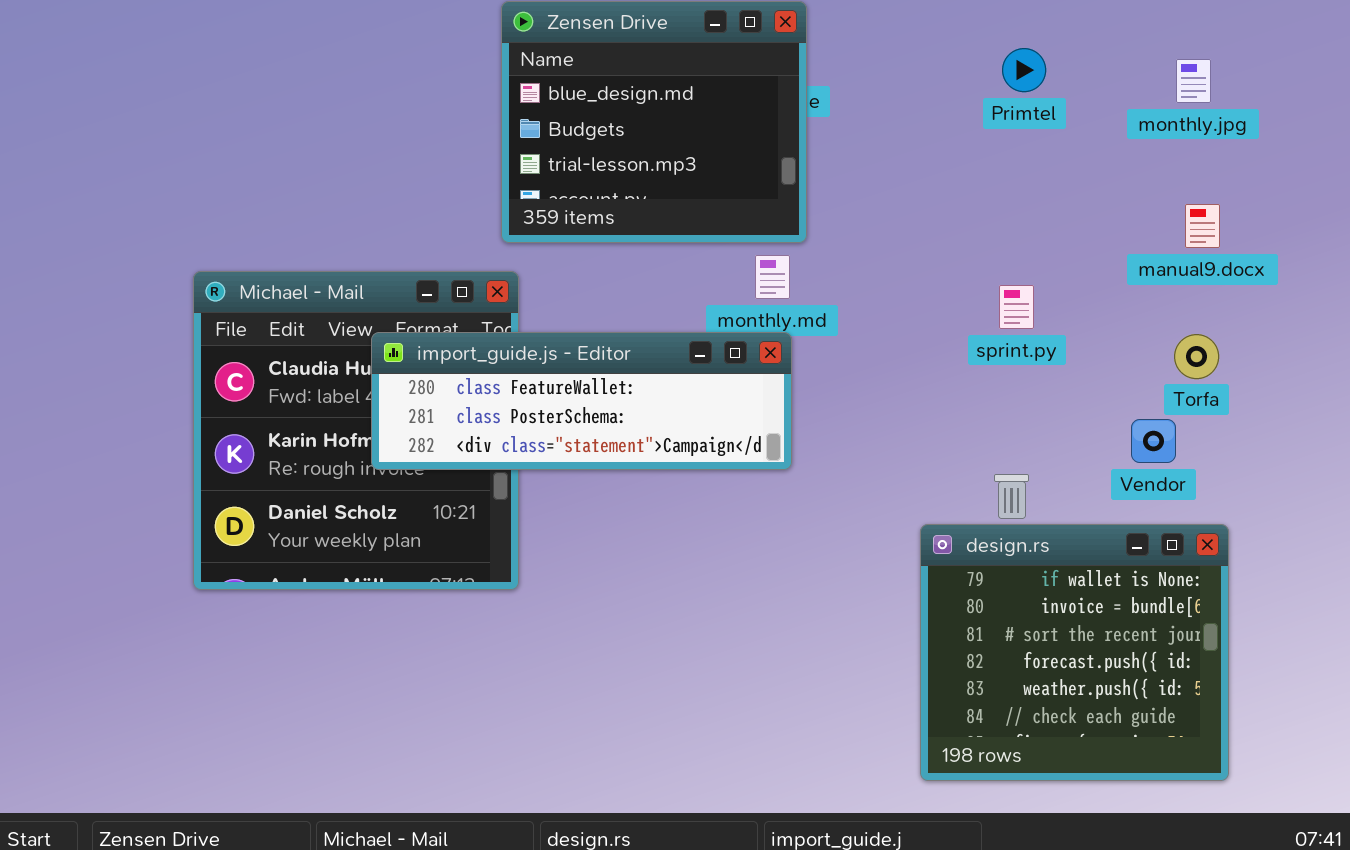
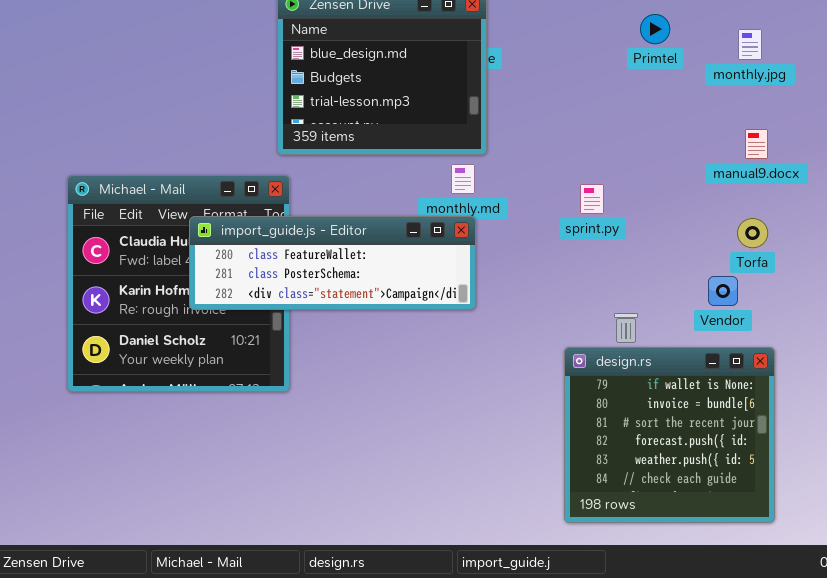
Primtel: [1002,48,1046,92] -> [640,14,670,44], moved
sprint.py: [999,285,1034,329] -> [580,184,604,214], moved

